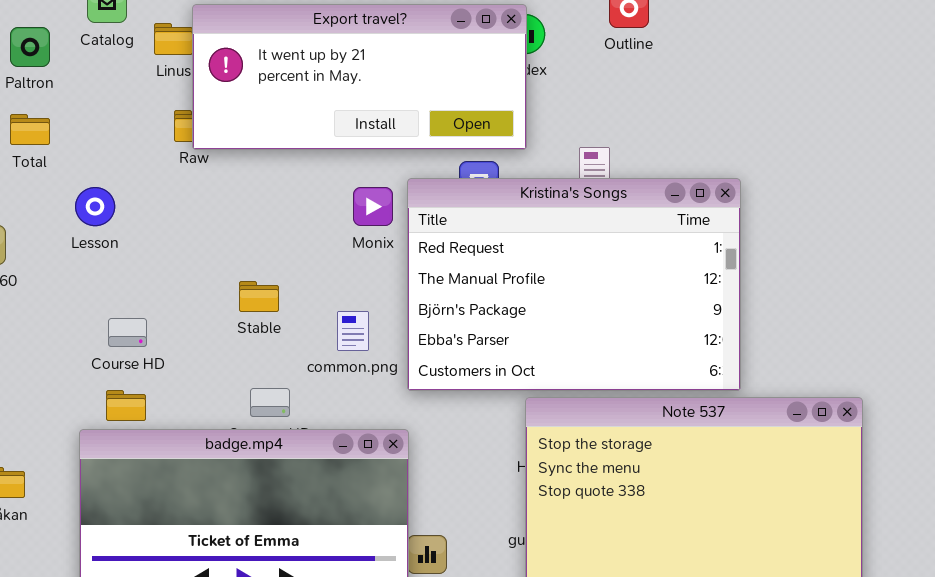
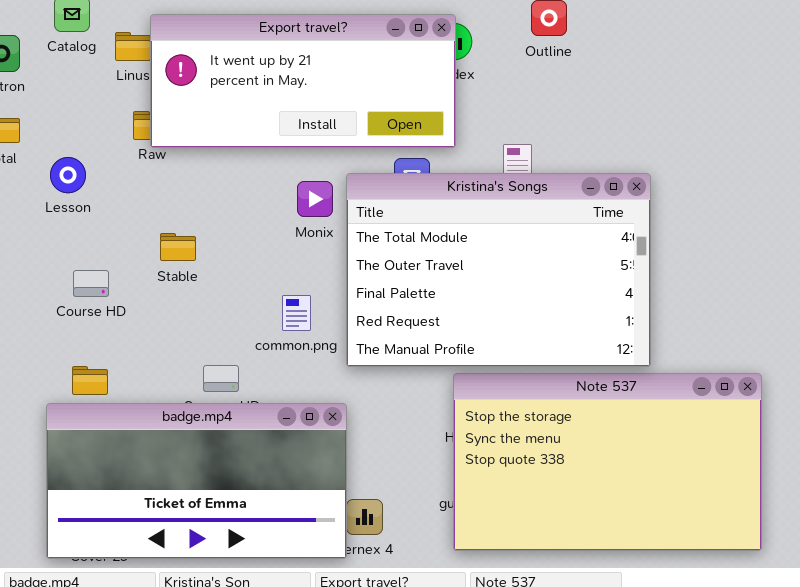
Kristina's Songs: [407,178,741,391] -> [346,173,651,367], scrolled up 3 rows
Lesson: [75,187,115,226] -> [50,157,86,193], moved
Stable: [239,281,279,312] -> [160,233,196,261], moved
Course HD: [108,318,147,347] -> [73,270,109,297], moved

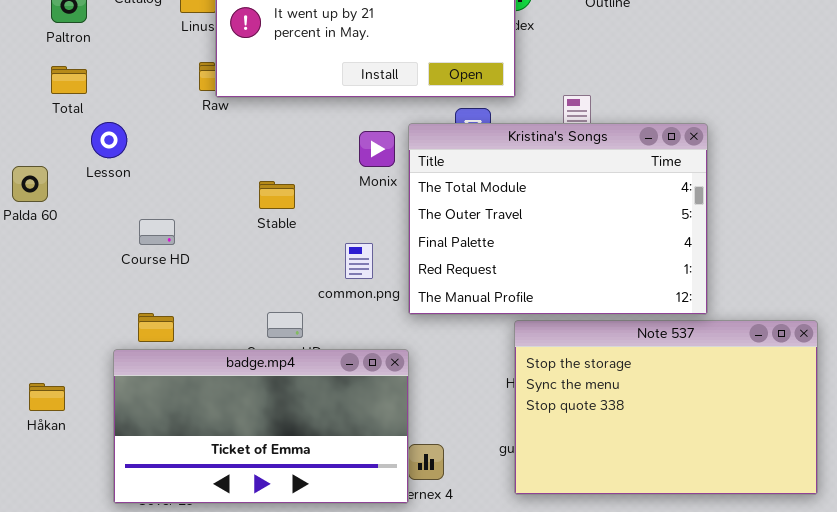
Lesson: [50,157,86,193] -> [91,122,127,158], moved
Stable: [160,233,196,261] -> [259,181,295,209], moved

